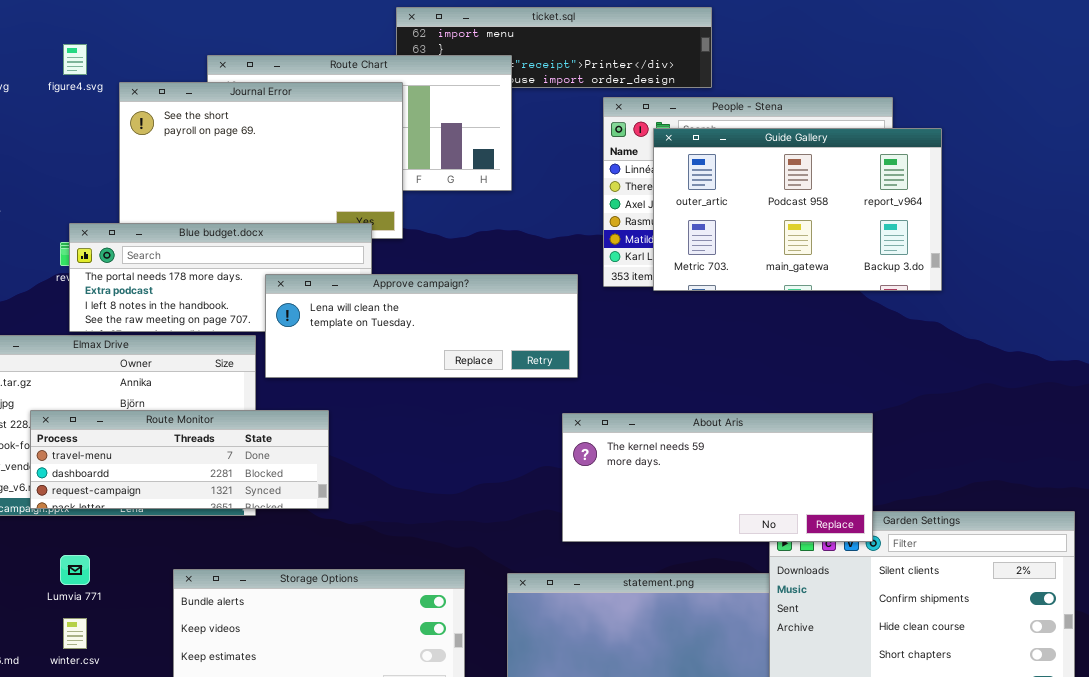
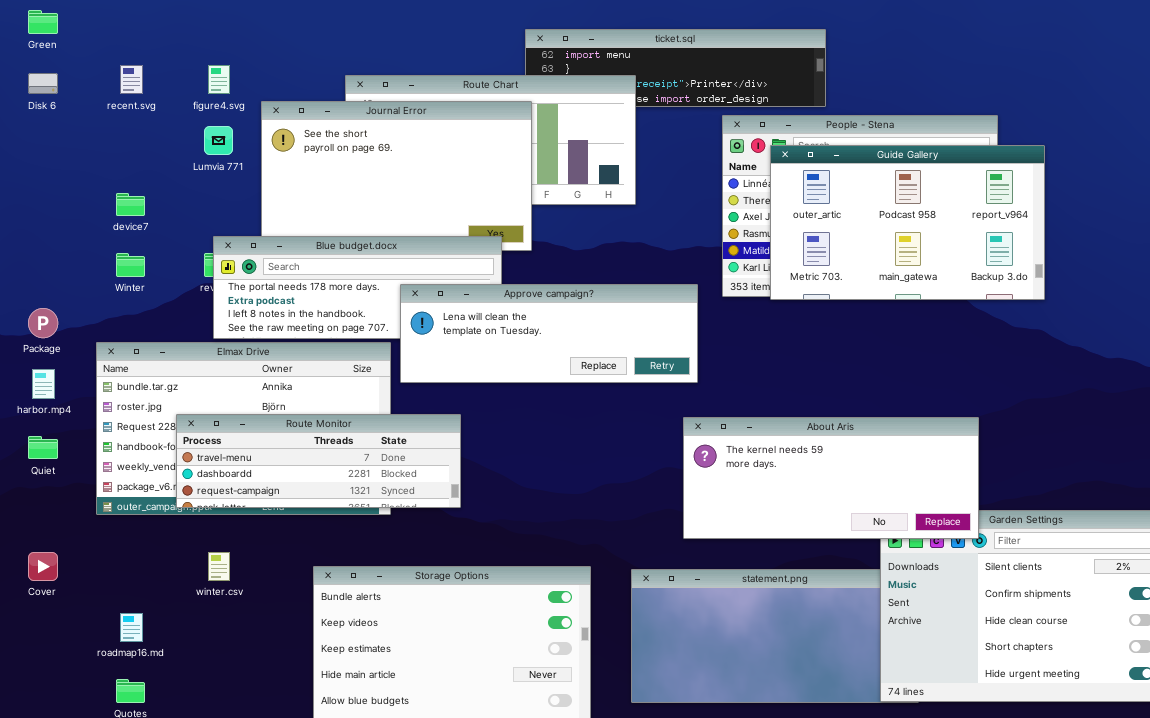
Lumvia 771: [60,555,90,585] -> [204,126,233,155], moved
winter.csv: [63,618,87,649] -> [208,552,230,581], moved

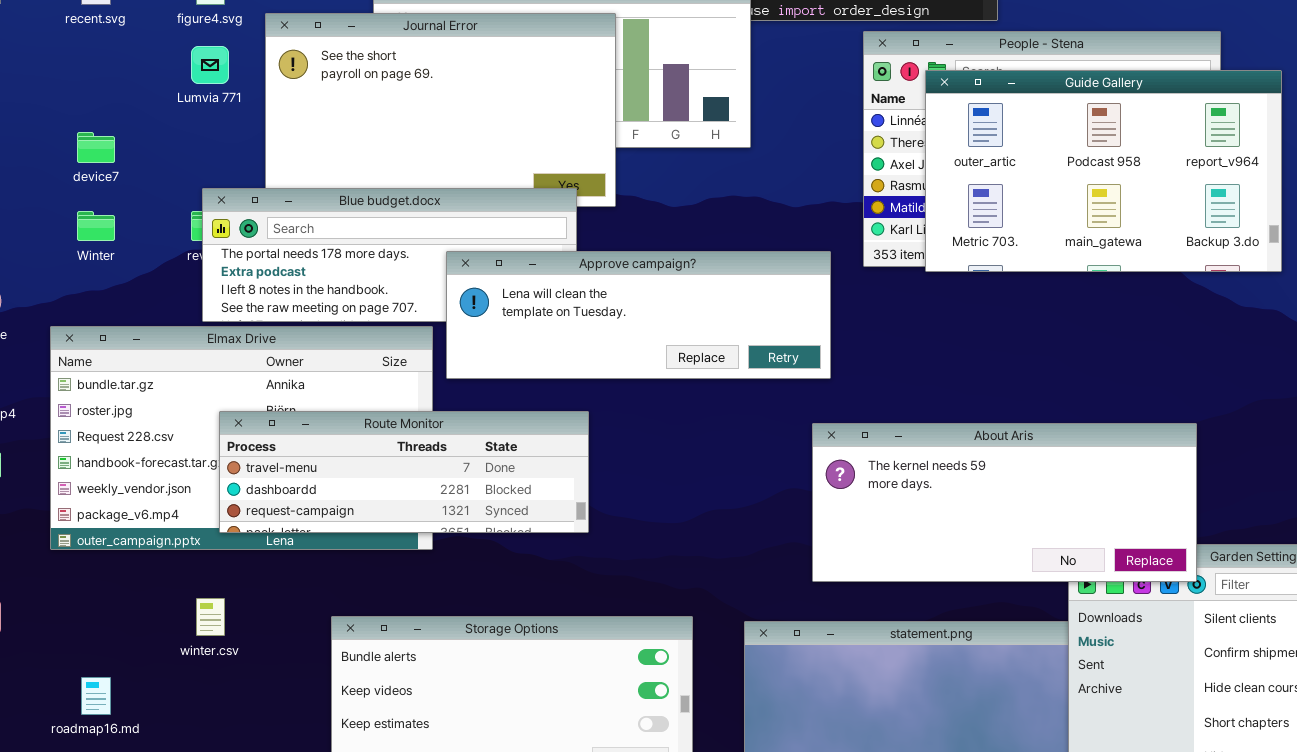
Route Monitor: [176,414,461,508] -> [219,411,589,533], moved

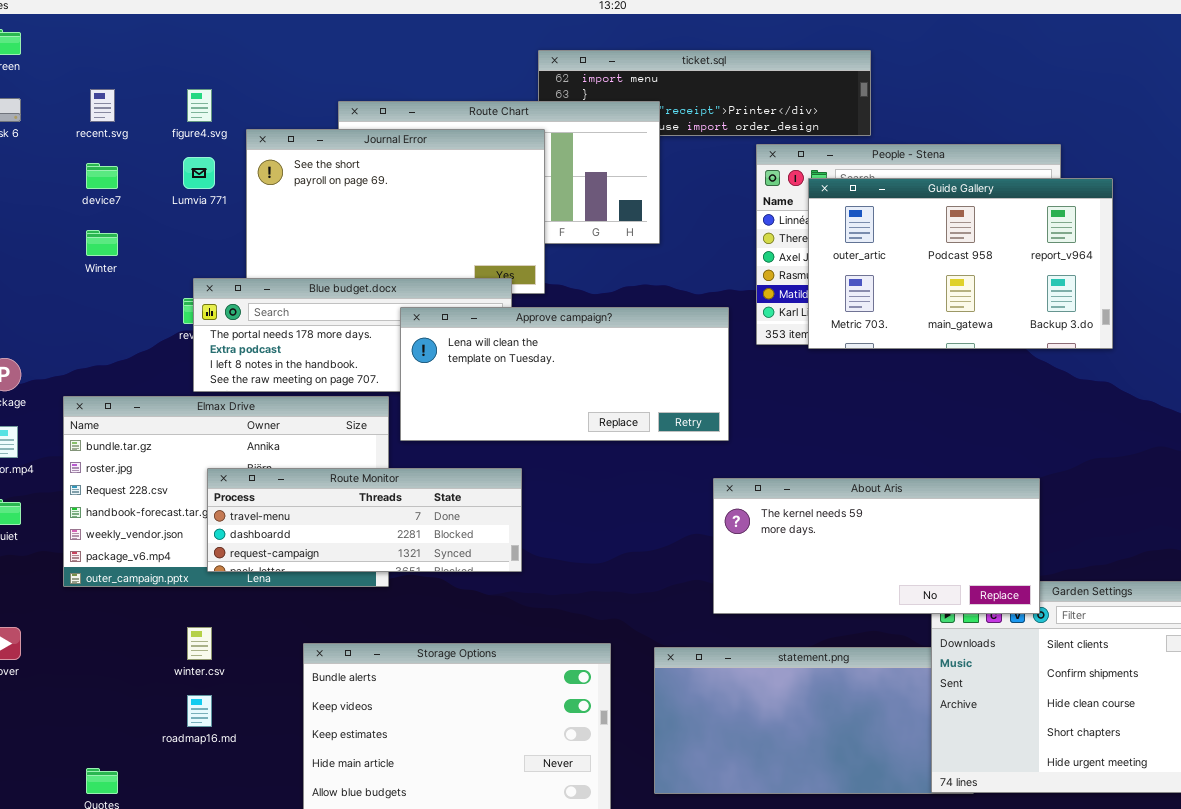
device7: [77,132,115,163] -> [86,163,118,189], moved
Winter: [77,211,115,241] -> [86,230,118,256], moved
Approve campaign?: [446,251,831,379] -> [400,307,729,441], resized
roadmap16.md: [81,677,111,715] -> [187,695,212,727], moved

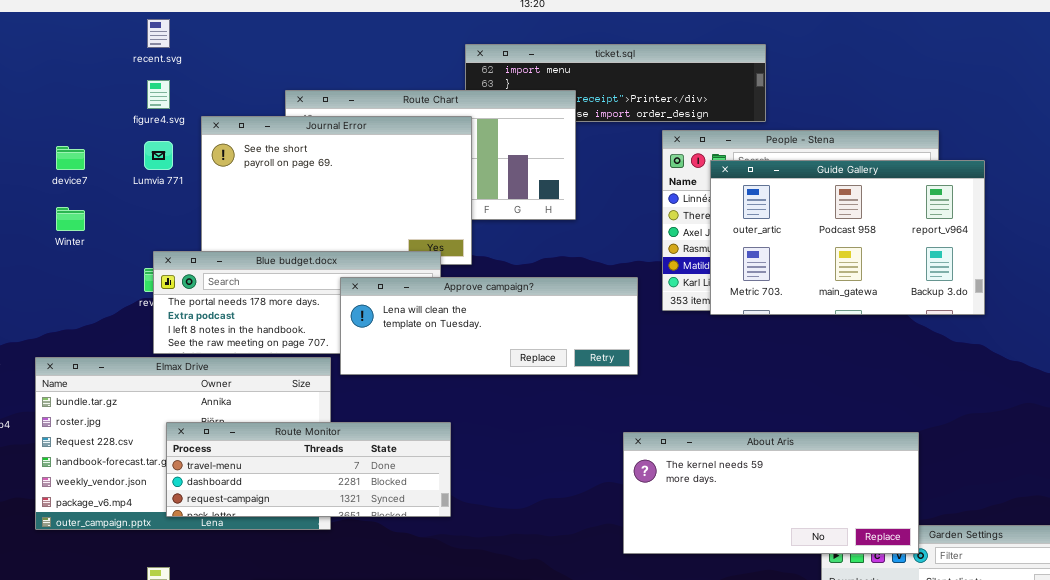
recent.svg: [90,89,115,122] -> [147,19,170,48], moved
Approve campaign?: [400,307,729,441] -> [340,277,638,375], resized

